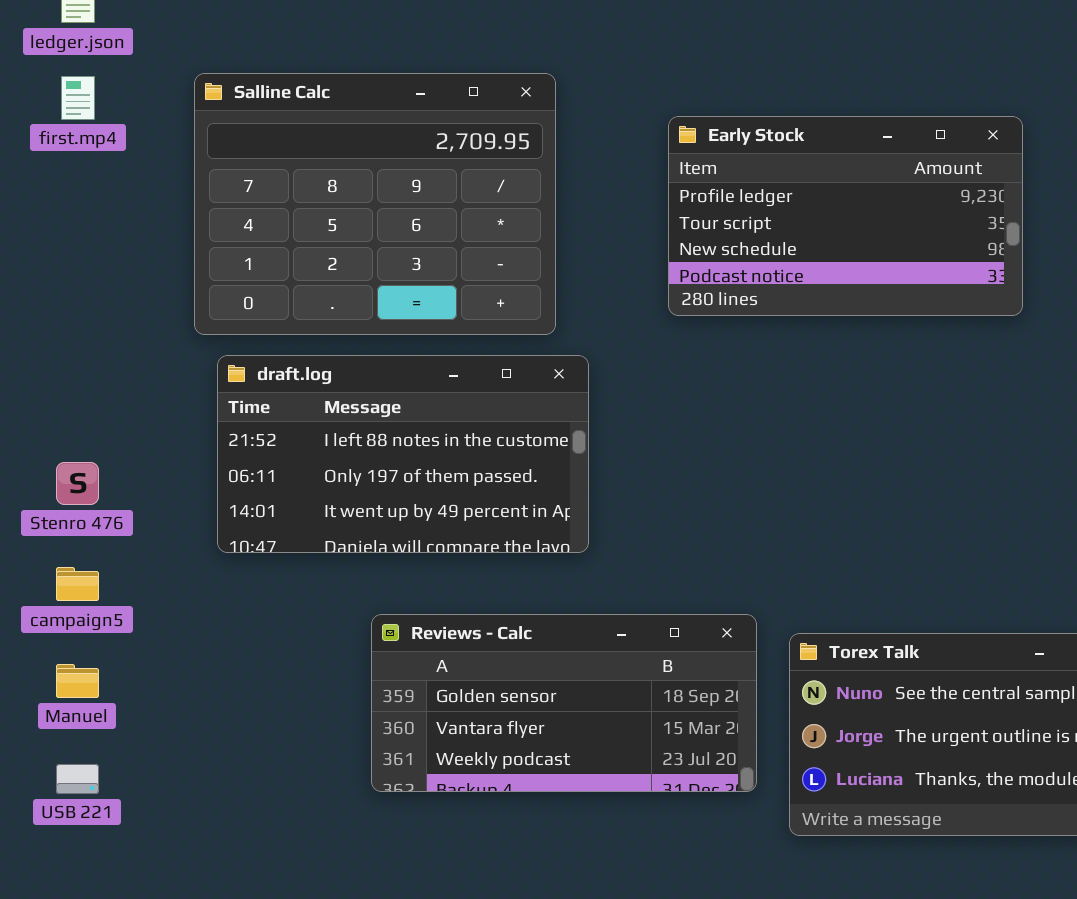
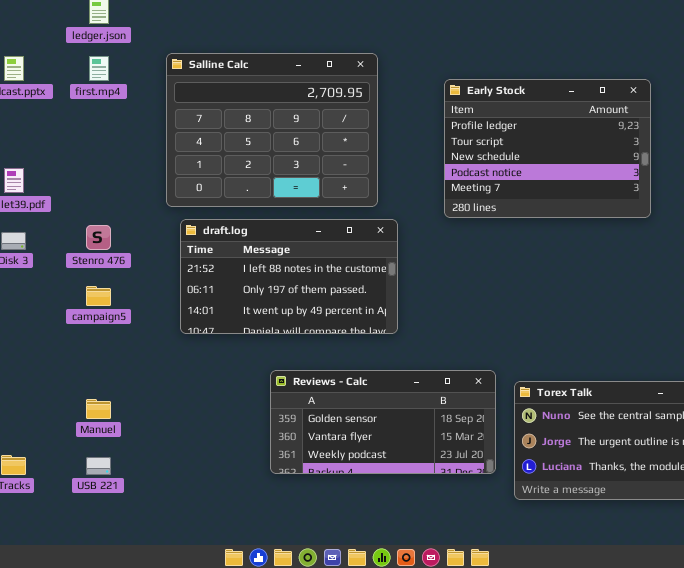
Early Stock: [668,116,1023,316] -> [444,79,651,218], resized
Stenro 476: [56,462,99,505] -> [86,225,111,250], moved
campaign5: [56,567,99,601] -> [86,286,111,306], moved

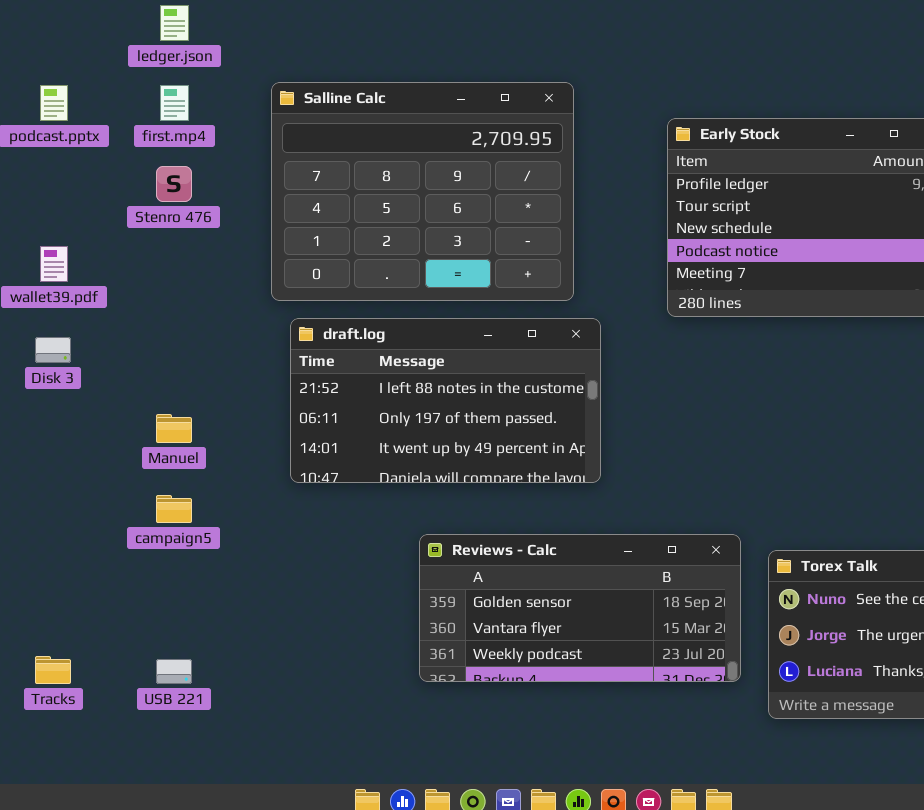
Stenro 476: [86,225,111,250] -> [156,166,192,202], moved
campaign5: [86,286,111,306] -> [156,495,192,523], moved
Manuel: [86,399,111,419] -> [156,414,192,443], moved

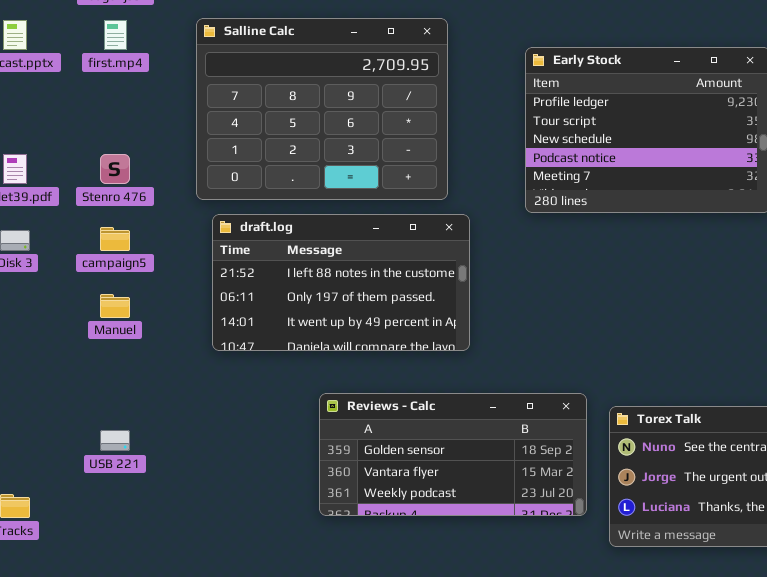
Stenro 476: [156,166,192,202] -> [100,154,130,184], moved
campaign5: [156,495,192,523] -> [100,227,130,251], moved
USB 221: [156,659,192,684] -> [100,430,130,451], moved

